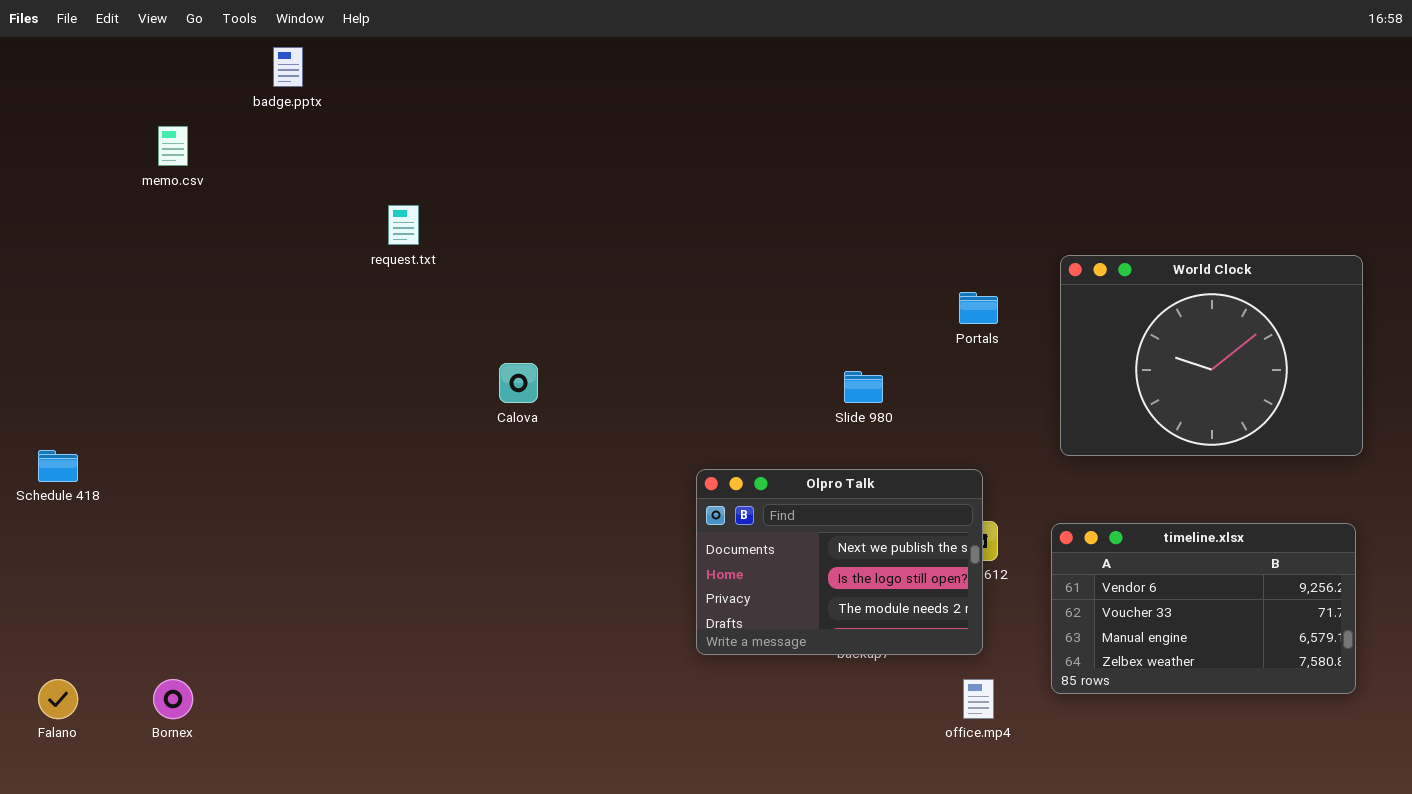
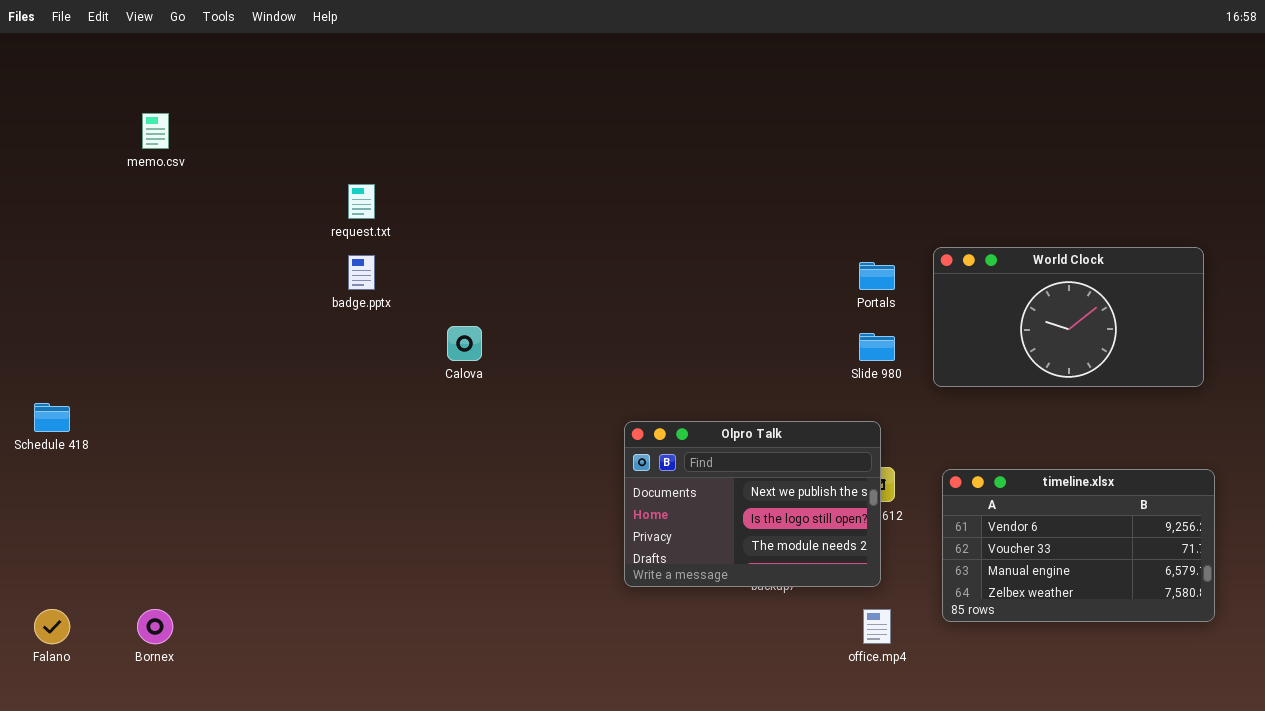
badge.pptx: [273,47,303,87] -> [348,255,375,290], moved
World Clock: [1060,255,1363,456] -> [933,247,1204,387], moved, resized
Slide 980: [844,371,883,403] -> [859,333,895,361], moved

